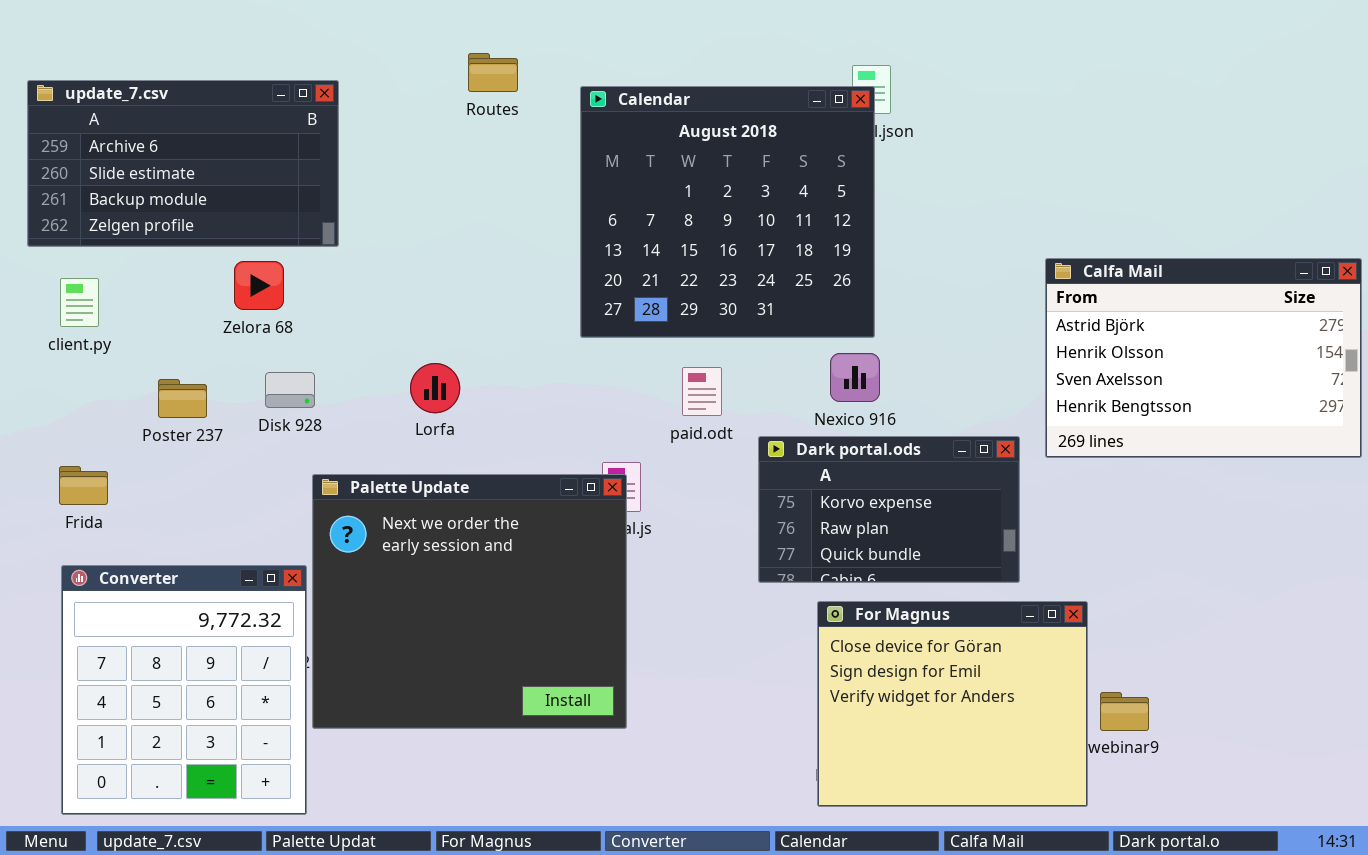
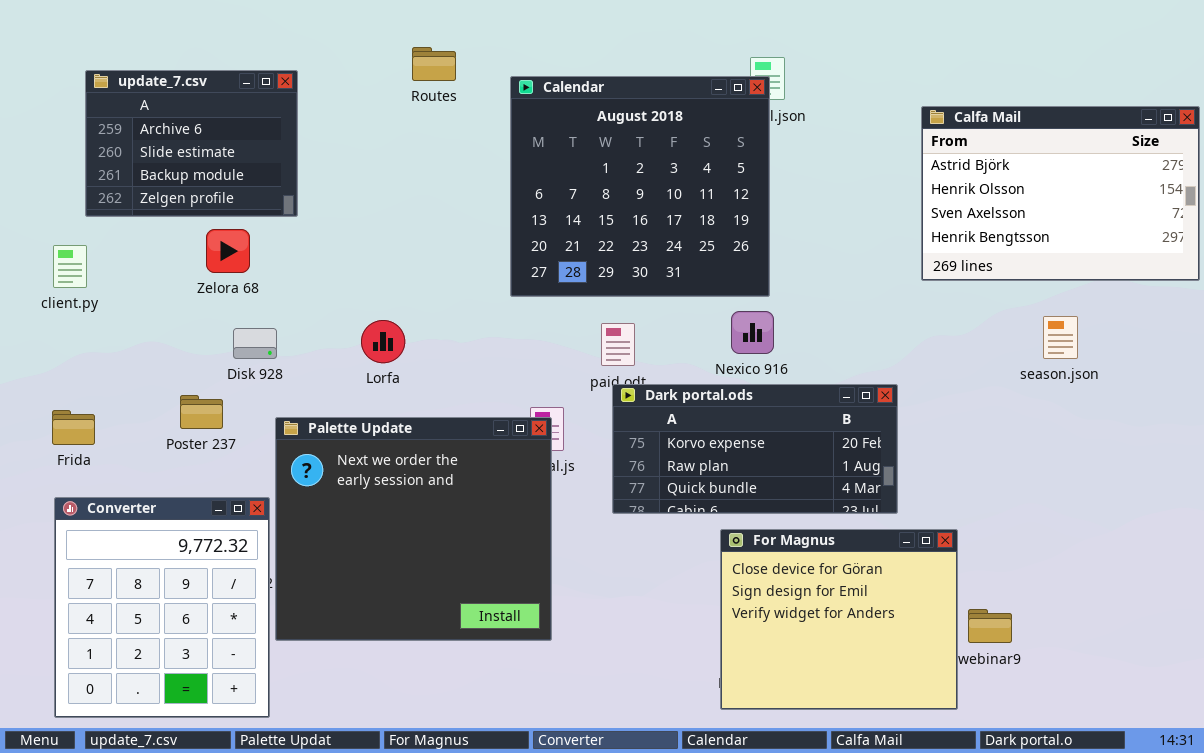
update_7.csv: [27,80,339,247] -> [85,70,298,217], resized
Calfa Mail: [1045,258,1362,458] -> [921,106,1200,281], moved
Poster 237: [158,379,207,418] -> [180,395,223,429], moved
Dark portal.ods: [758,436,1020,583] -> [612,384,898,514], resized

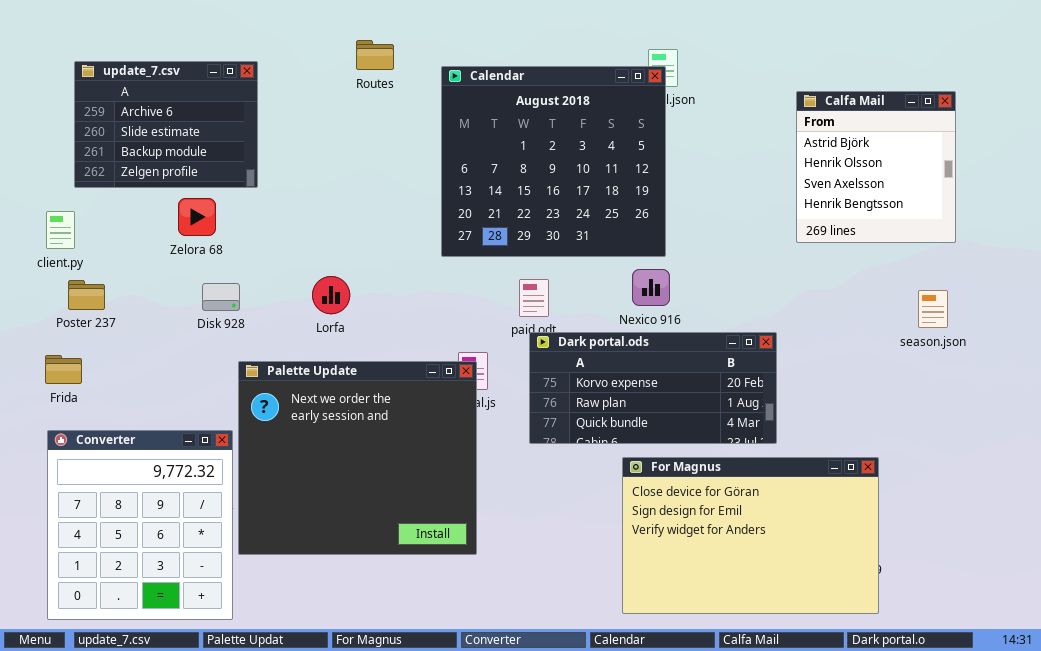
Calfa Mail: [921,106,1200,281] -> [796,91,956,243], resized
season.json: [1043,316,1078,359] -> [918,290,948,328], moved
Poster 237: [180,395,223,429] -> [68,280,105,310], moved
For Magnus: [720,529,958,710] -> [622,457,879,614], resized

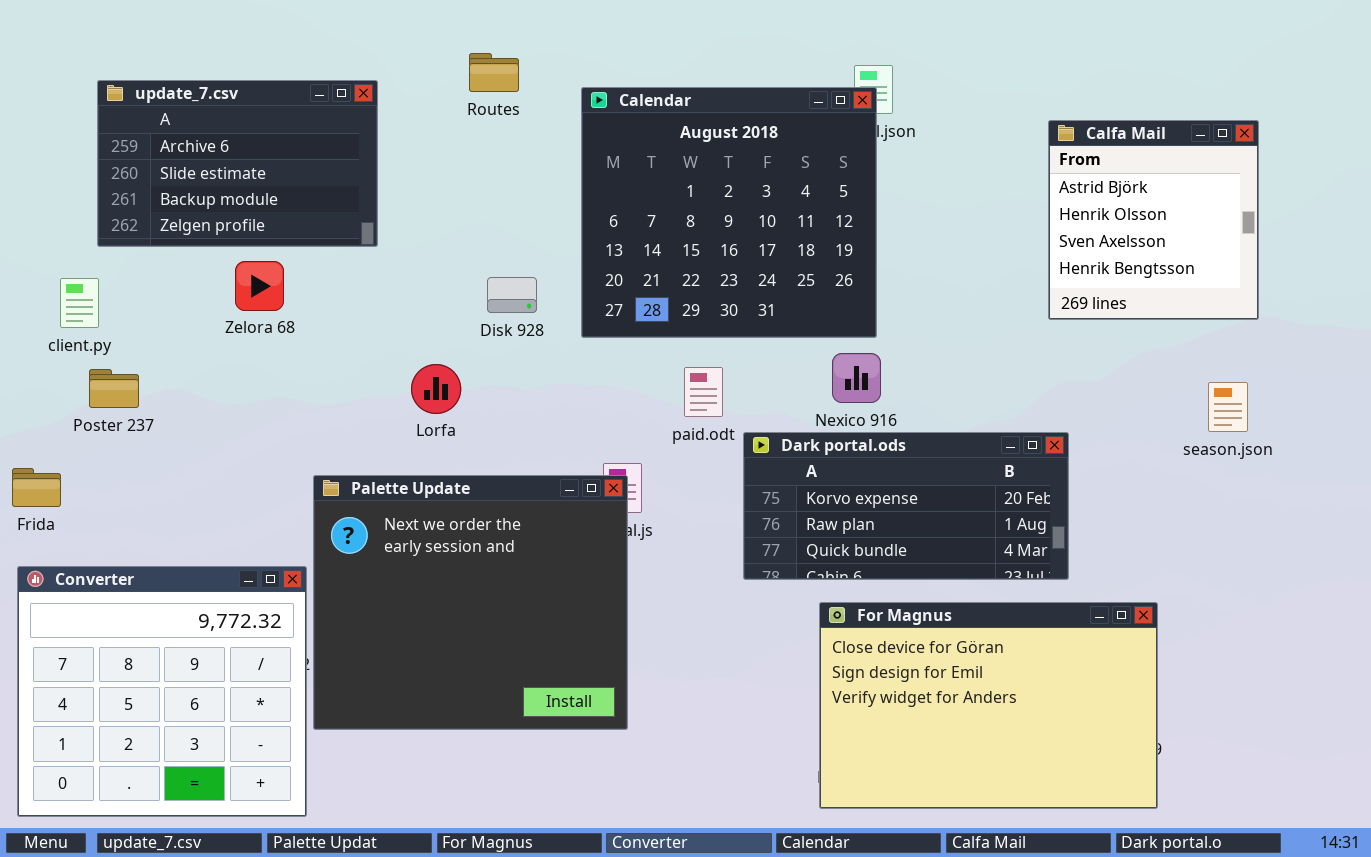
update_7.csv: [74,61,258,188] -> [97,80,378,247], resized
Disk 928: [202,283,240,311] -> [487,277,537,313], moved
Dark portal.ods: [529,332,777,444] -> [743,432,1069,580], moved
Frida: [45,355,82,384] -> [12,468,61,507], moved
Converter: [47,430,233,620] -> [17,566,307,817], resized

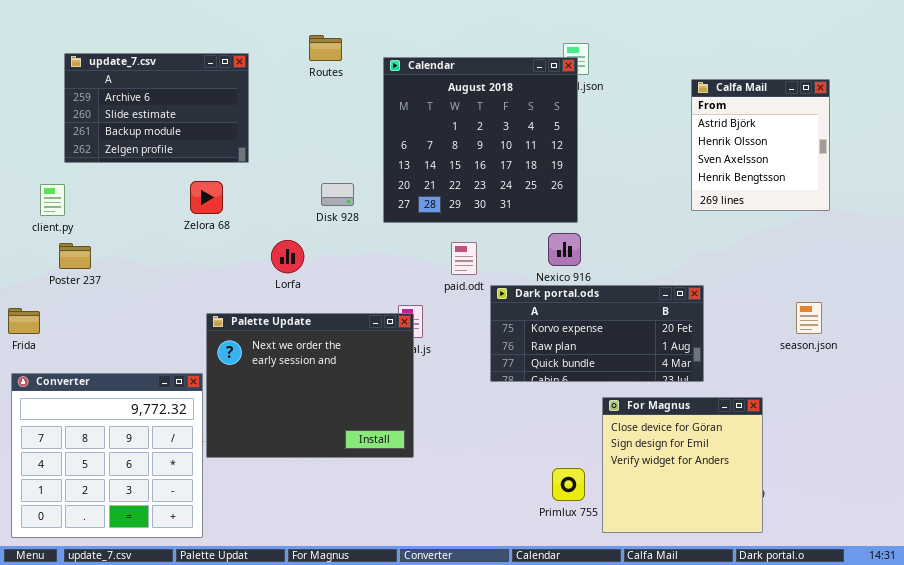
Zelora 68: [235,261,284,311] -> [190,181,223,214], moved
season.json: [1208,382,1248,432] -> [796,302,822,334], moved
Palette Update: [313,475,628,730] -> [206,313,414,458], resized
For Magnus: [819,602,1158,809] -> [602,397,763,533], resized

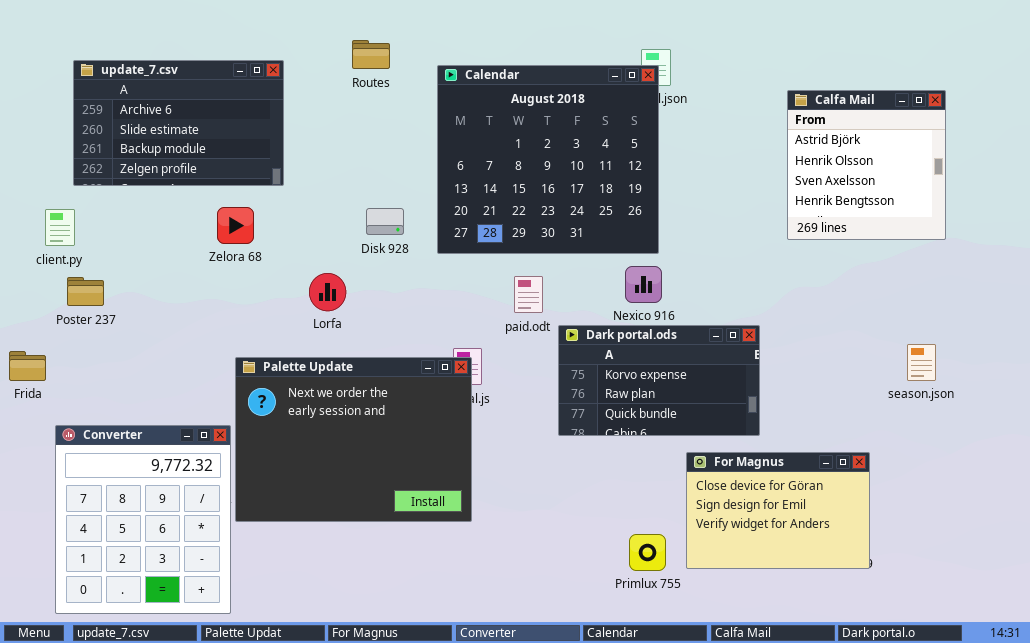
Dark portal.ods: [490,285,704,382] -> [558,325,760,436], resized
Converter: [11,373,203,538] -> [55,425,231,614], resized
For Magnus: [602,397,763,533] -> [686,452,870,569], resized

